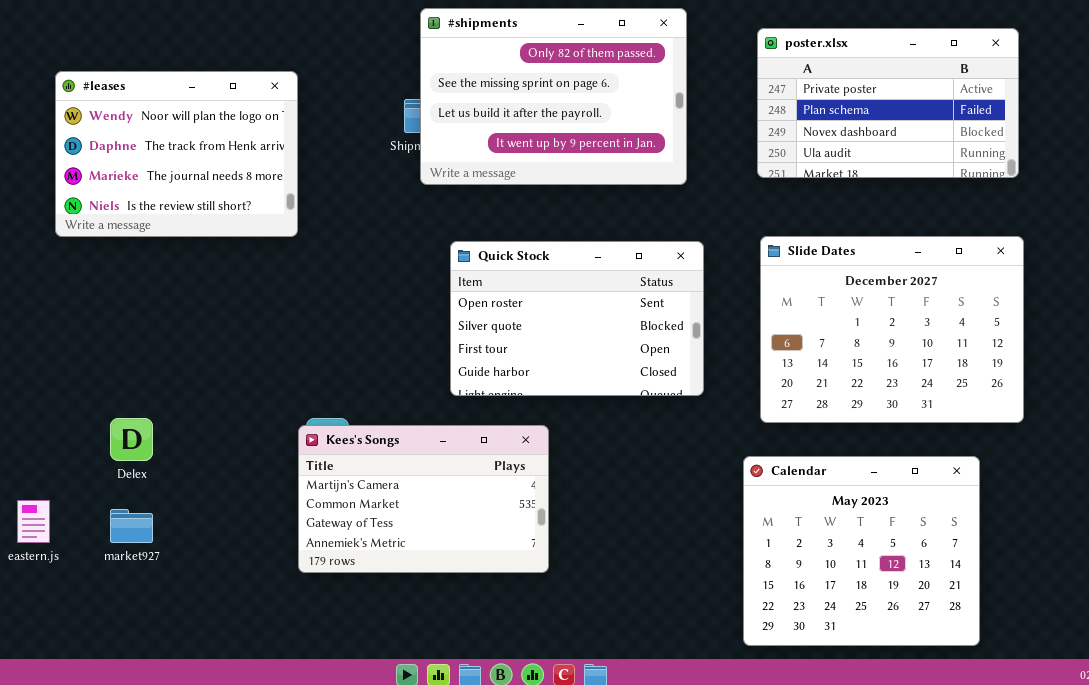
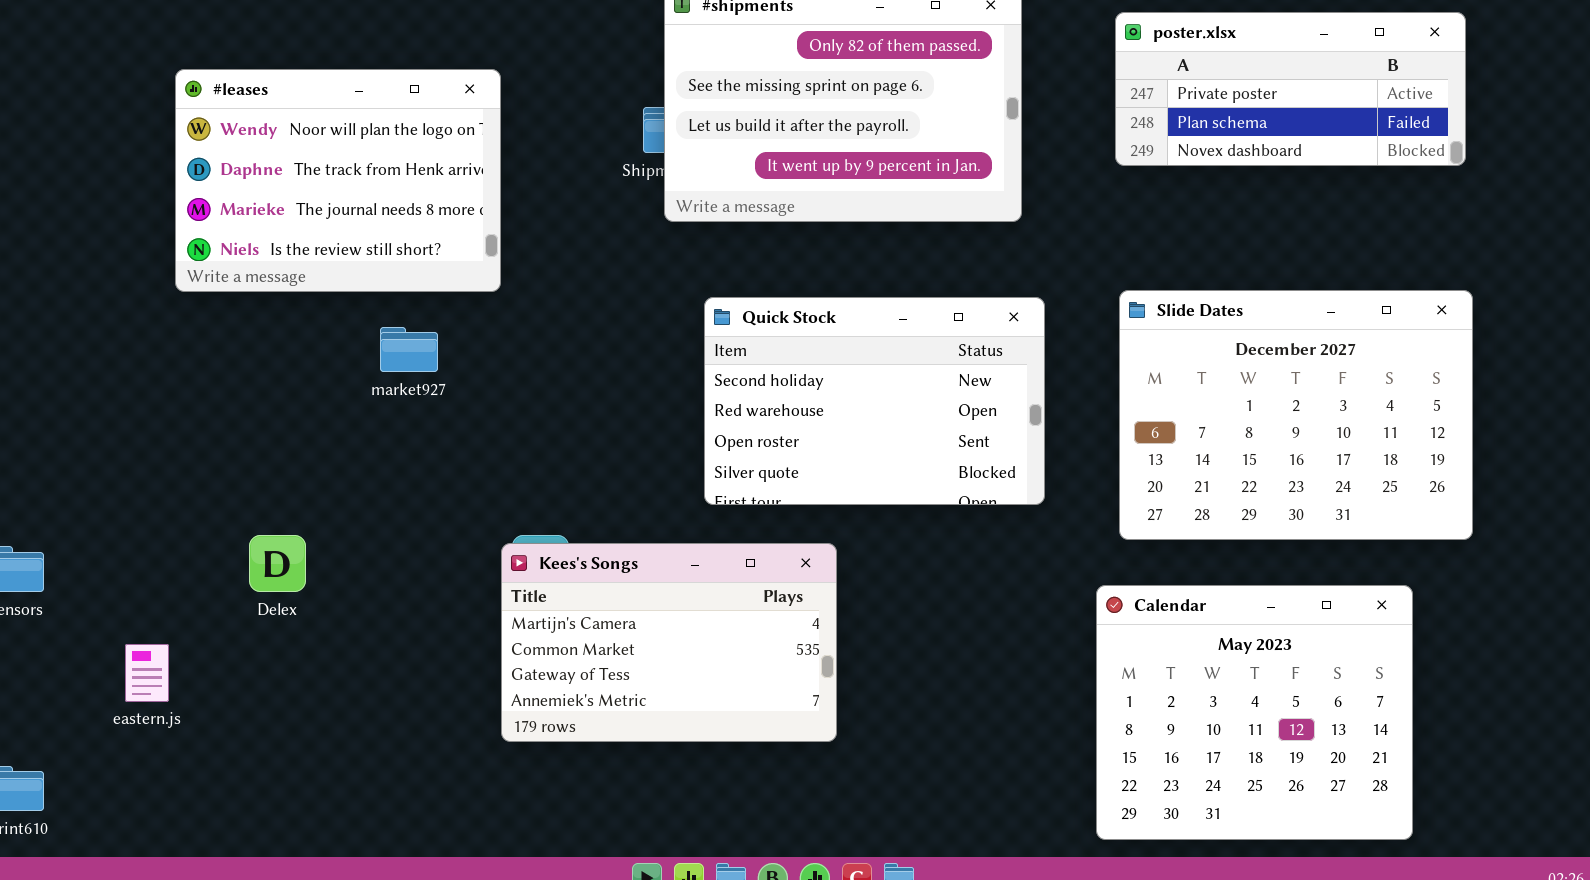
poster.xlsx: [757,28,1019,178] -> [1115,12,1466,166], resized
Quick Stock: [450,241,704,396] -> [704,297,1045,505], scrolled up 2 rows
market927: [110,509,153,543] -> [380,327,438,372], moved

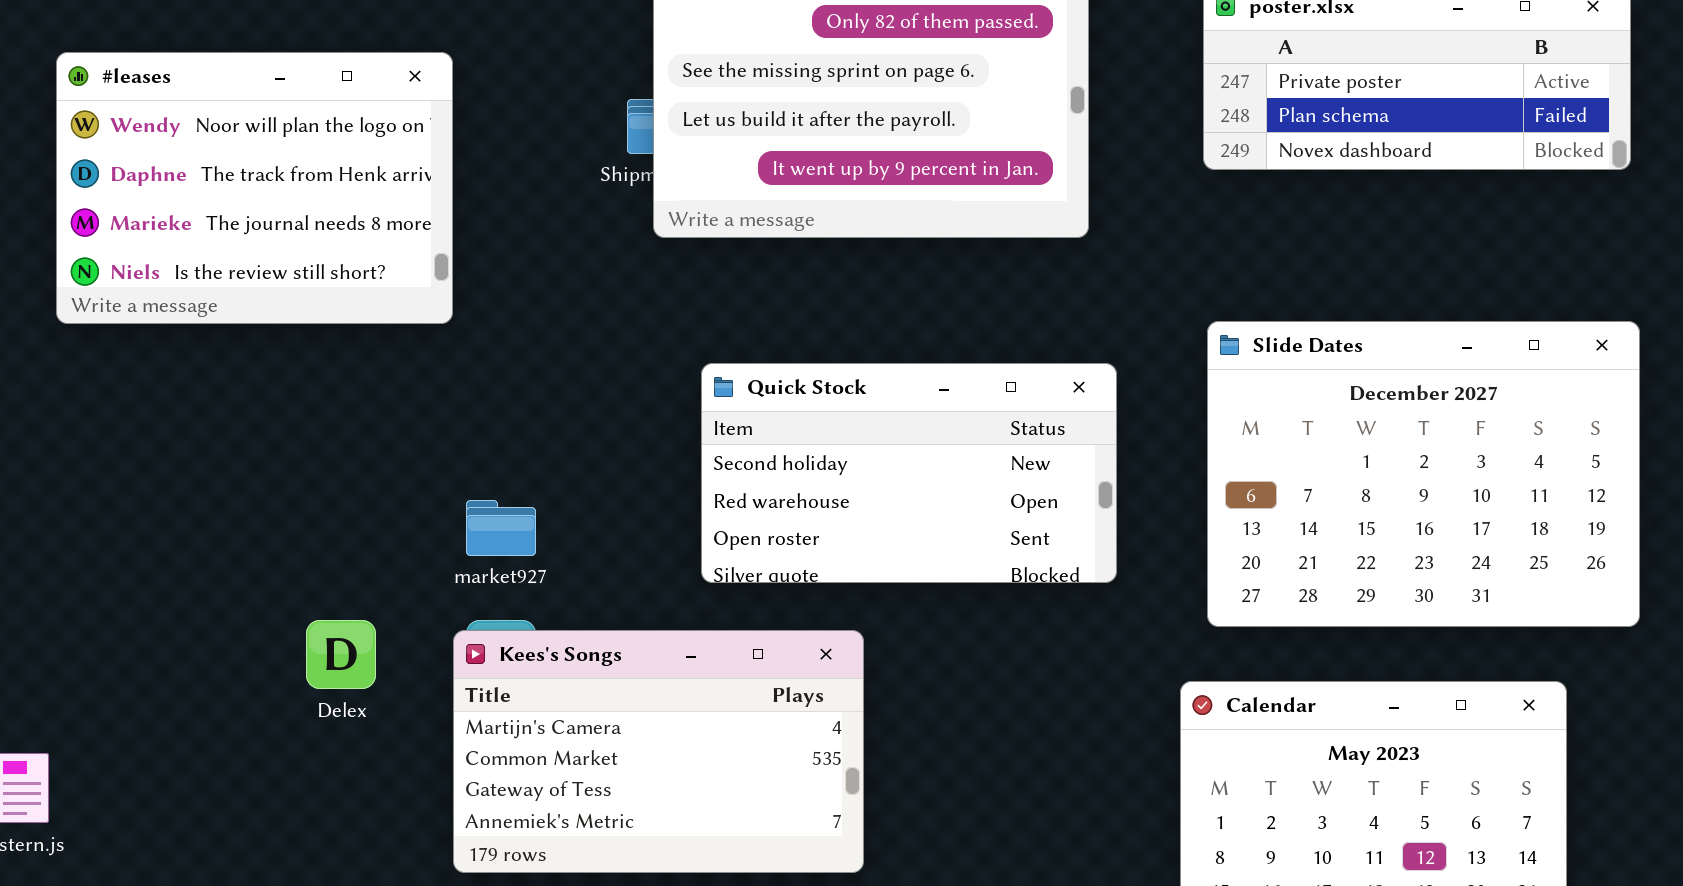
Quick Stock: [704,297,1045,505] -> [701,363,1117,583], resized
market927: [380,327,438,372] -> [466,500,536,556], moved
Delex: [249,535,306,592] -> [306,620,376,689], moved

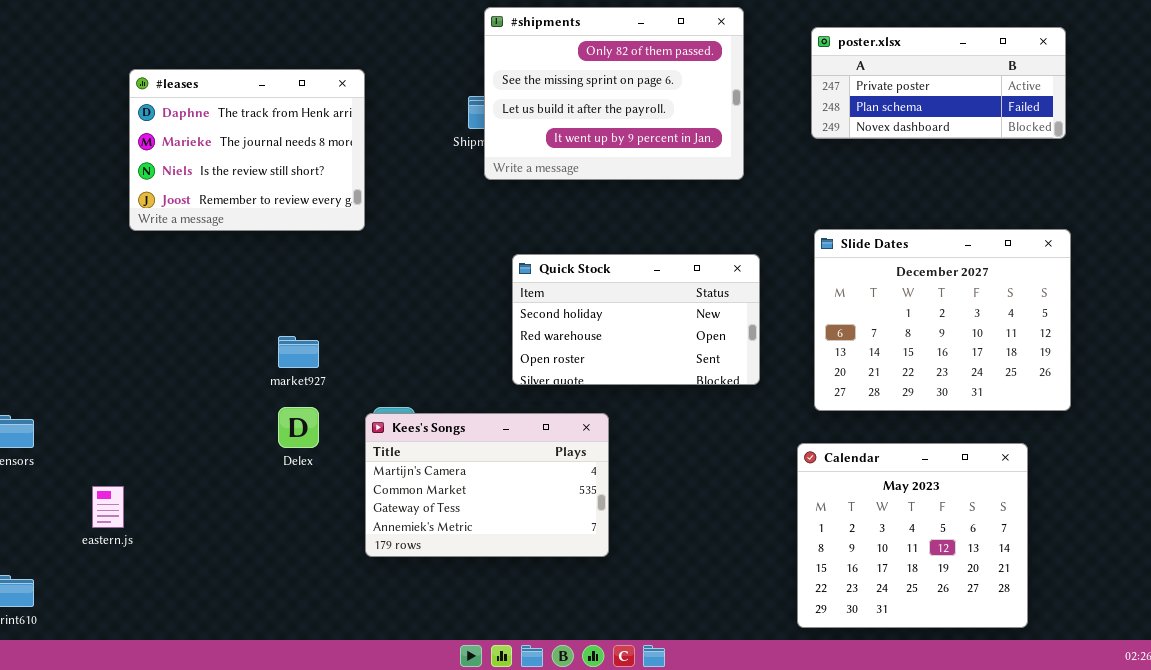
#leases: [56,52,453,324] -> [129,69,365,231], scrolled down 1 row
market927: [466,500,536,556] -> [278,336,319,368], moved

